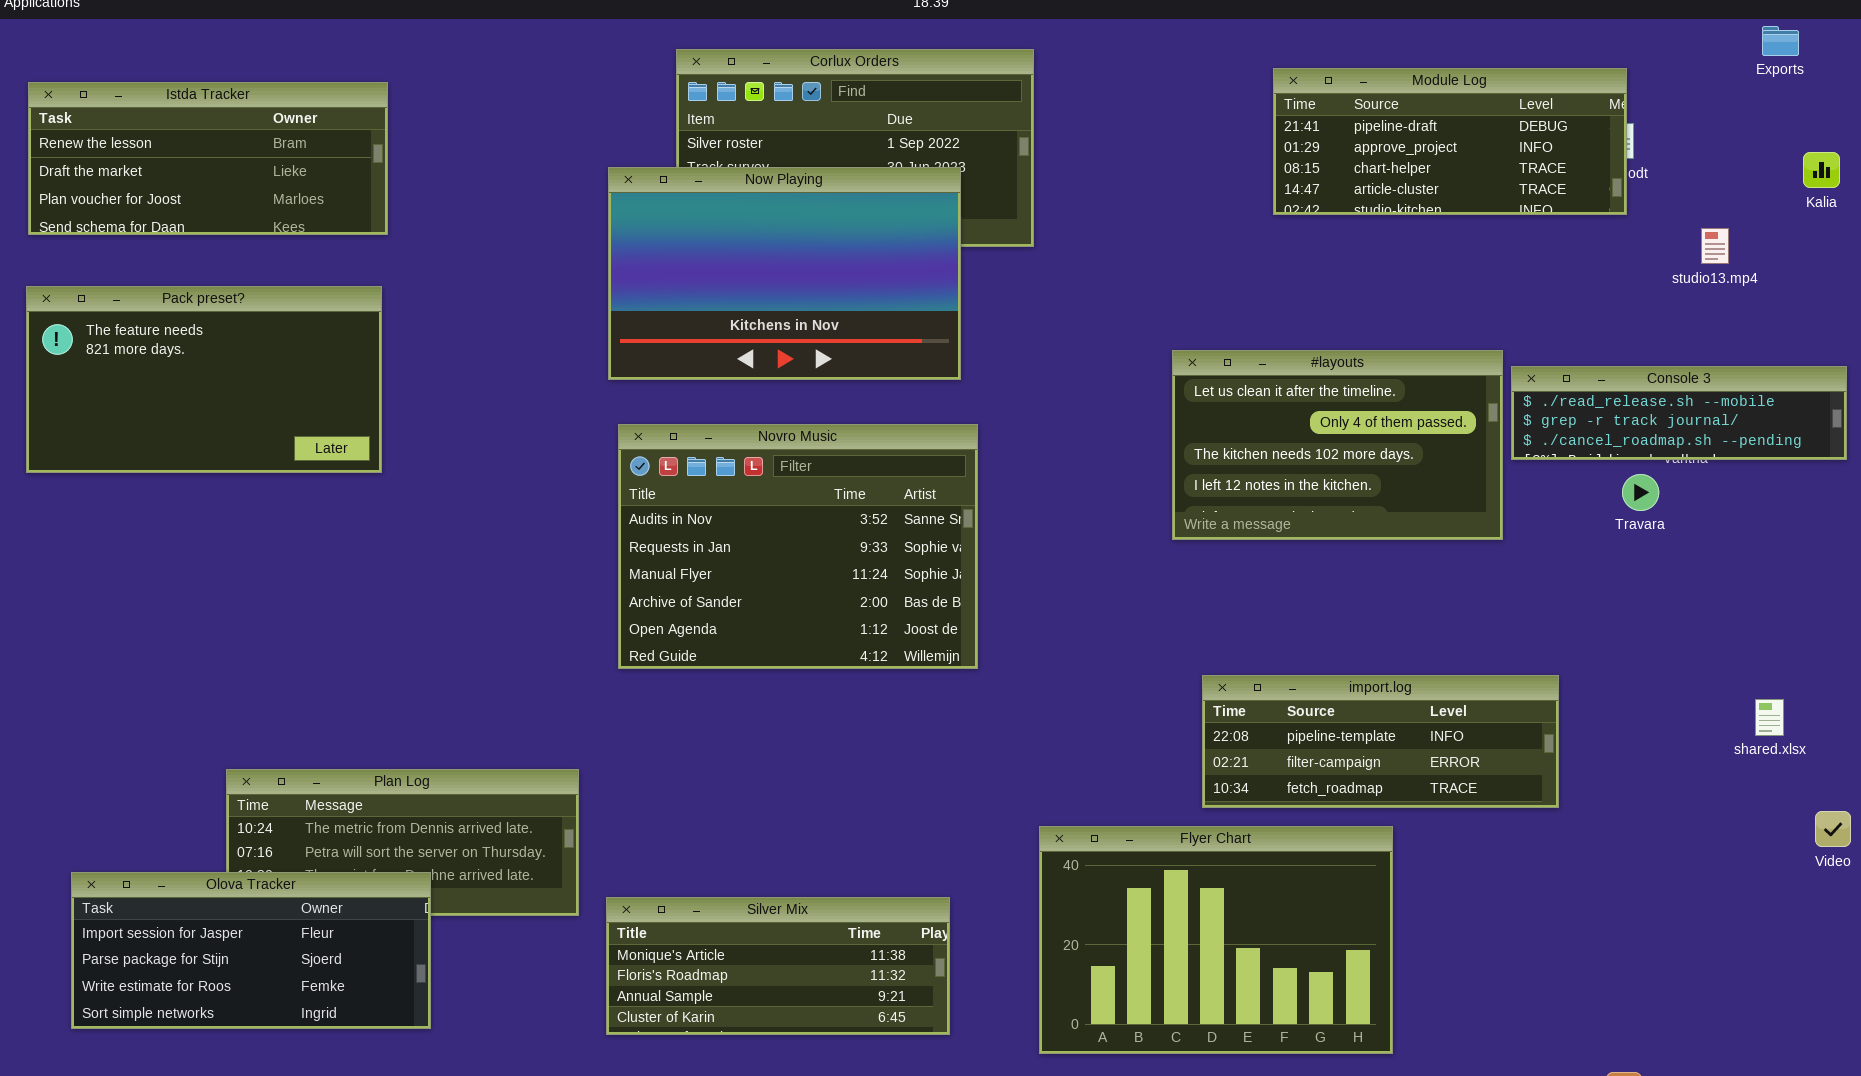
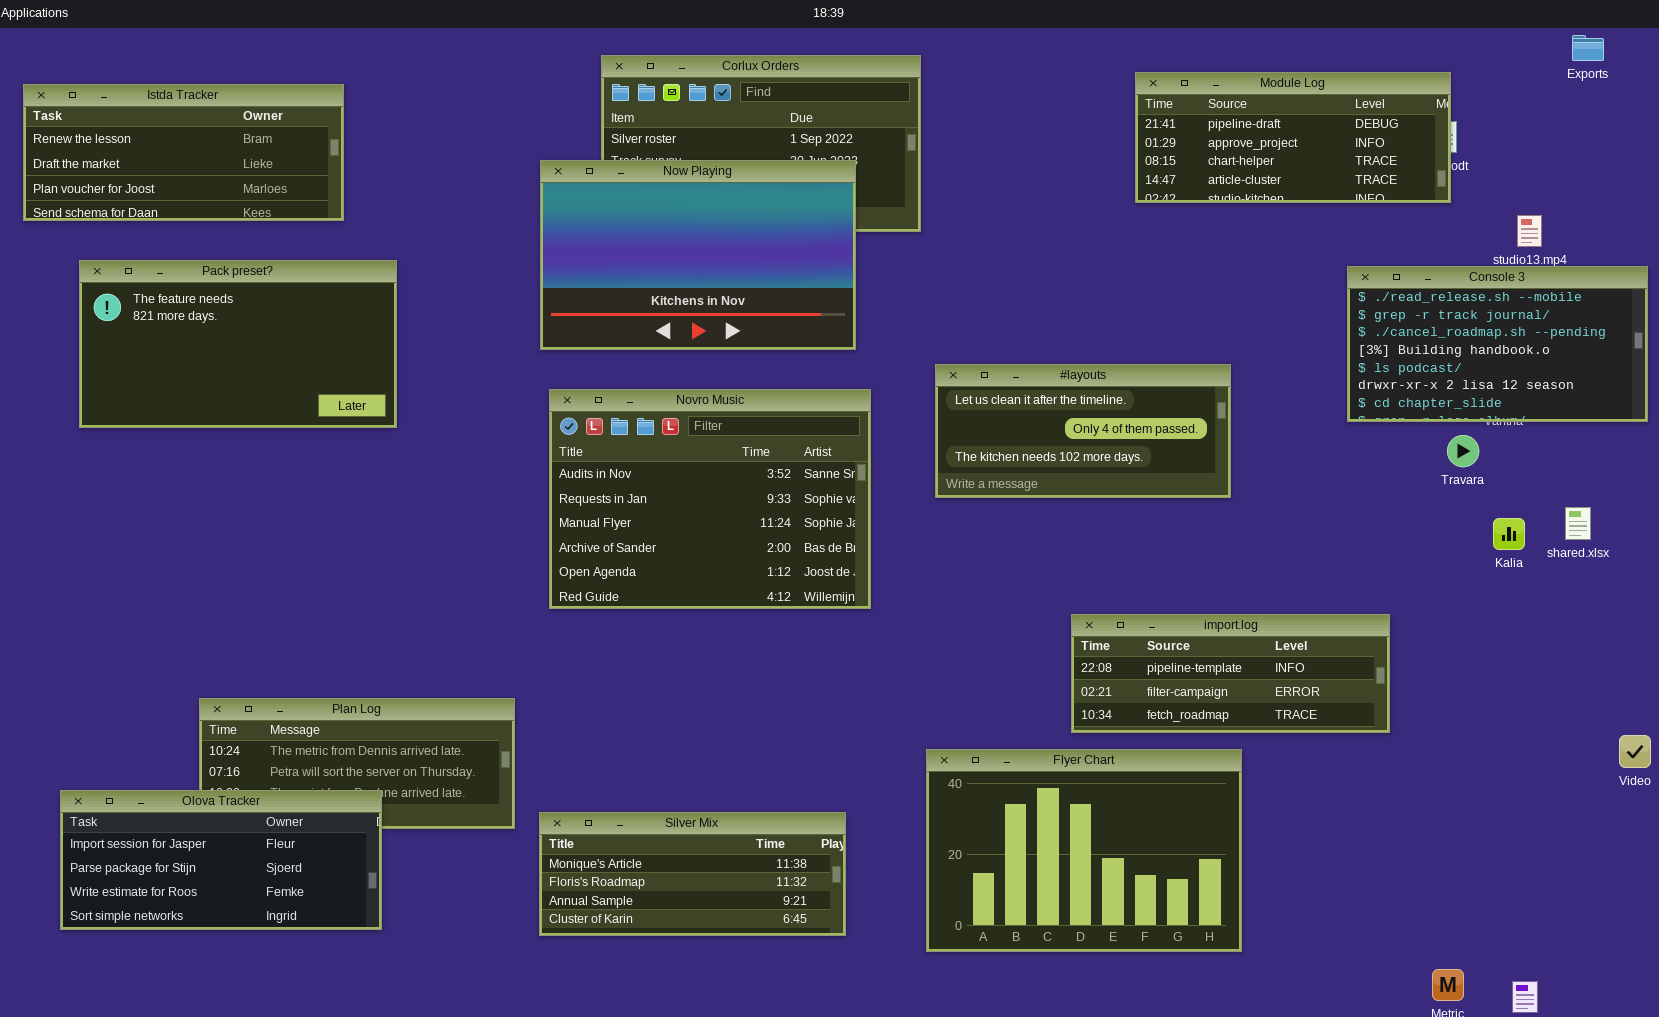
Kalia: [1803,152,1840,188] -> [1493,518,1525,550], moved
Pack preset?: [26,286,382,473] -> [79,260,397,428], moved
#layouts: [1172,350,1503,540] -> [935,364,1231,498], moved, resized
Console 3: [1511,366,1847,460] -> [1347,266,1648,422], resized
shared.xlsx: [1755,699,1784,736] -> [1565,507,1591,540], moved

